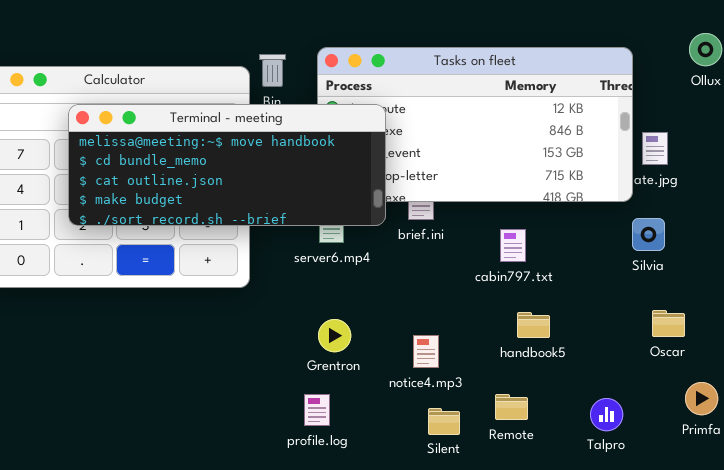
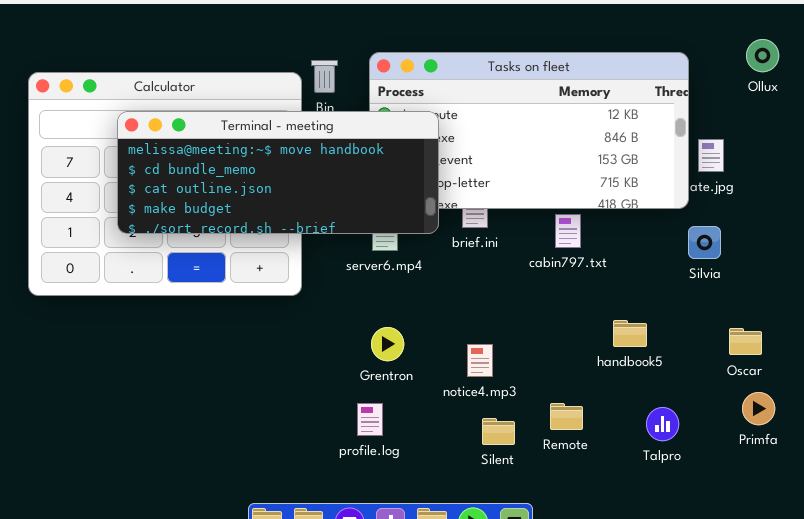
cabin797.txt: [500,229,526,262] -> [555,214,581,248], moved
Oscar: [652,310,685,337] -> [729,328,762,355], moved
handbook5: [517,312,550,338] -> [613,320,647,347], moved

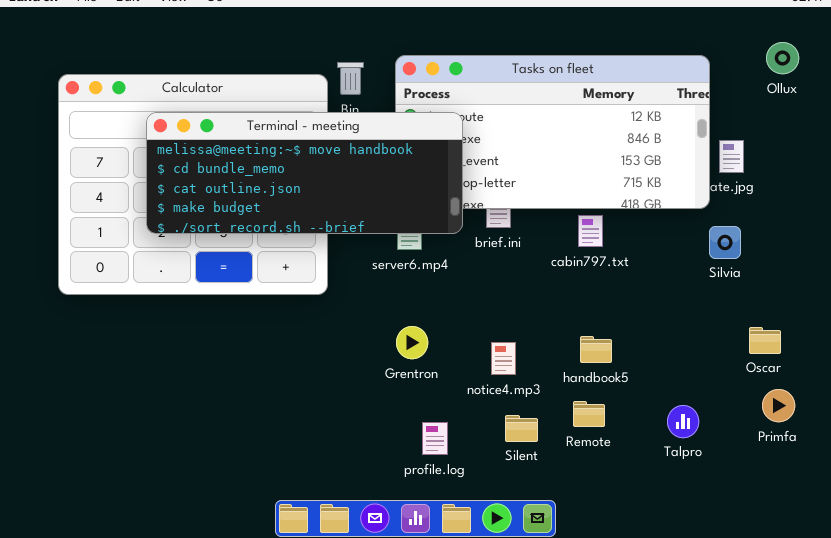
handbook5: [613,320,647,347] -> [580,336,612,363], moved
profile.log: [357,403,383,436] -> [422,422,448,455], moved

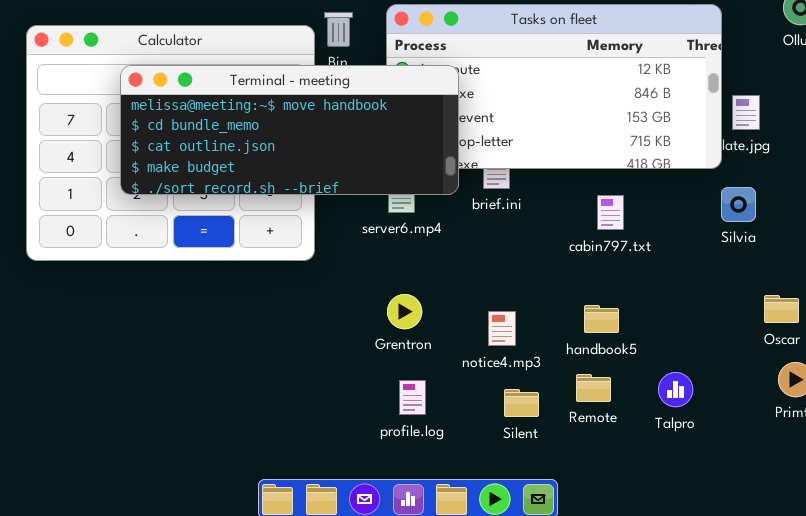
cabin797.txt: [578,215,603,247] -> [597,195,624,230], moved
Talpro: [667,405,699,438] -> [658,372,693,407], moved
profile.log: [422,422,448,455] -> [399,380,426,415], moved

